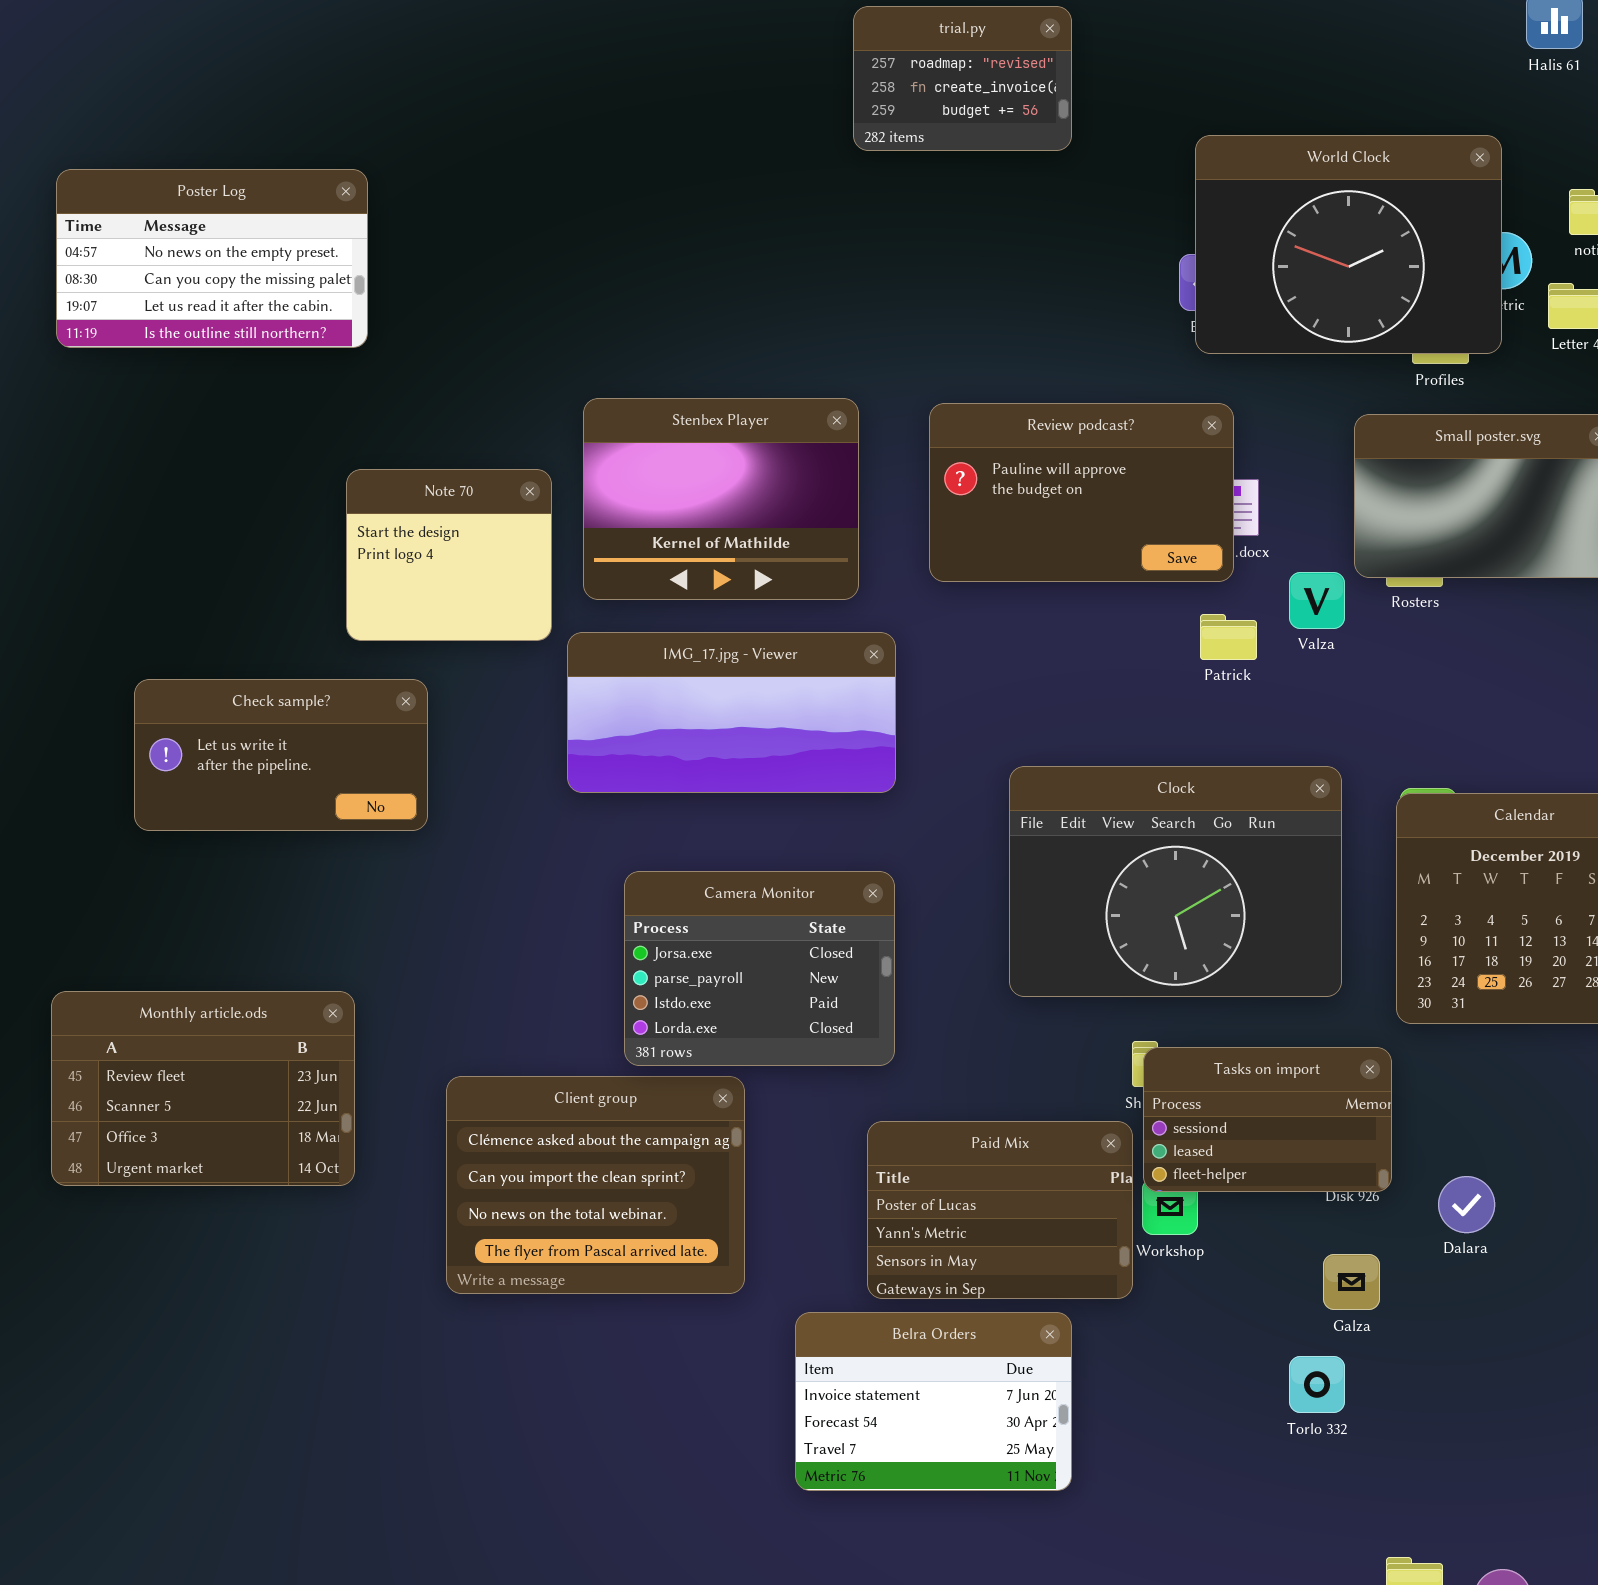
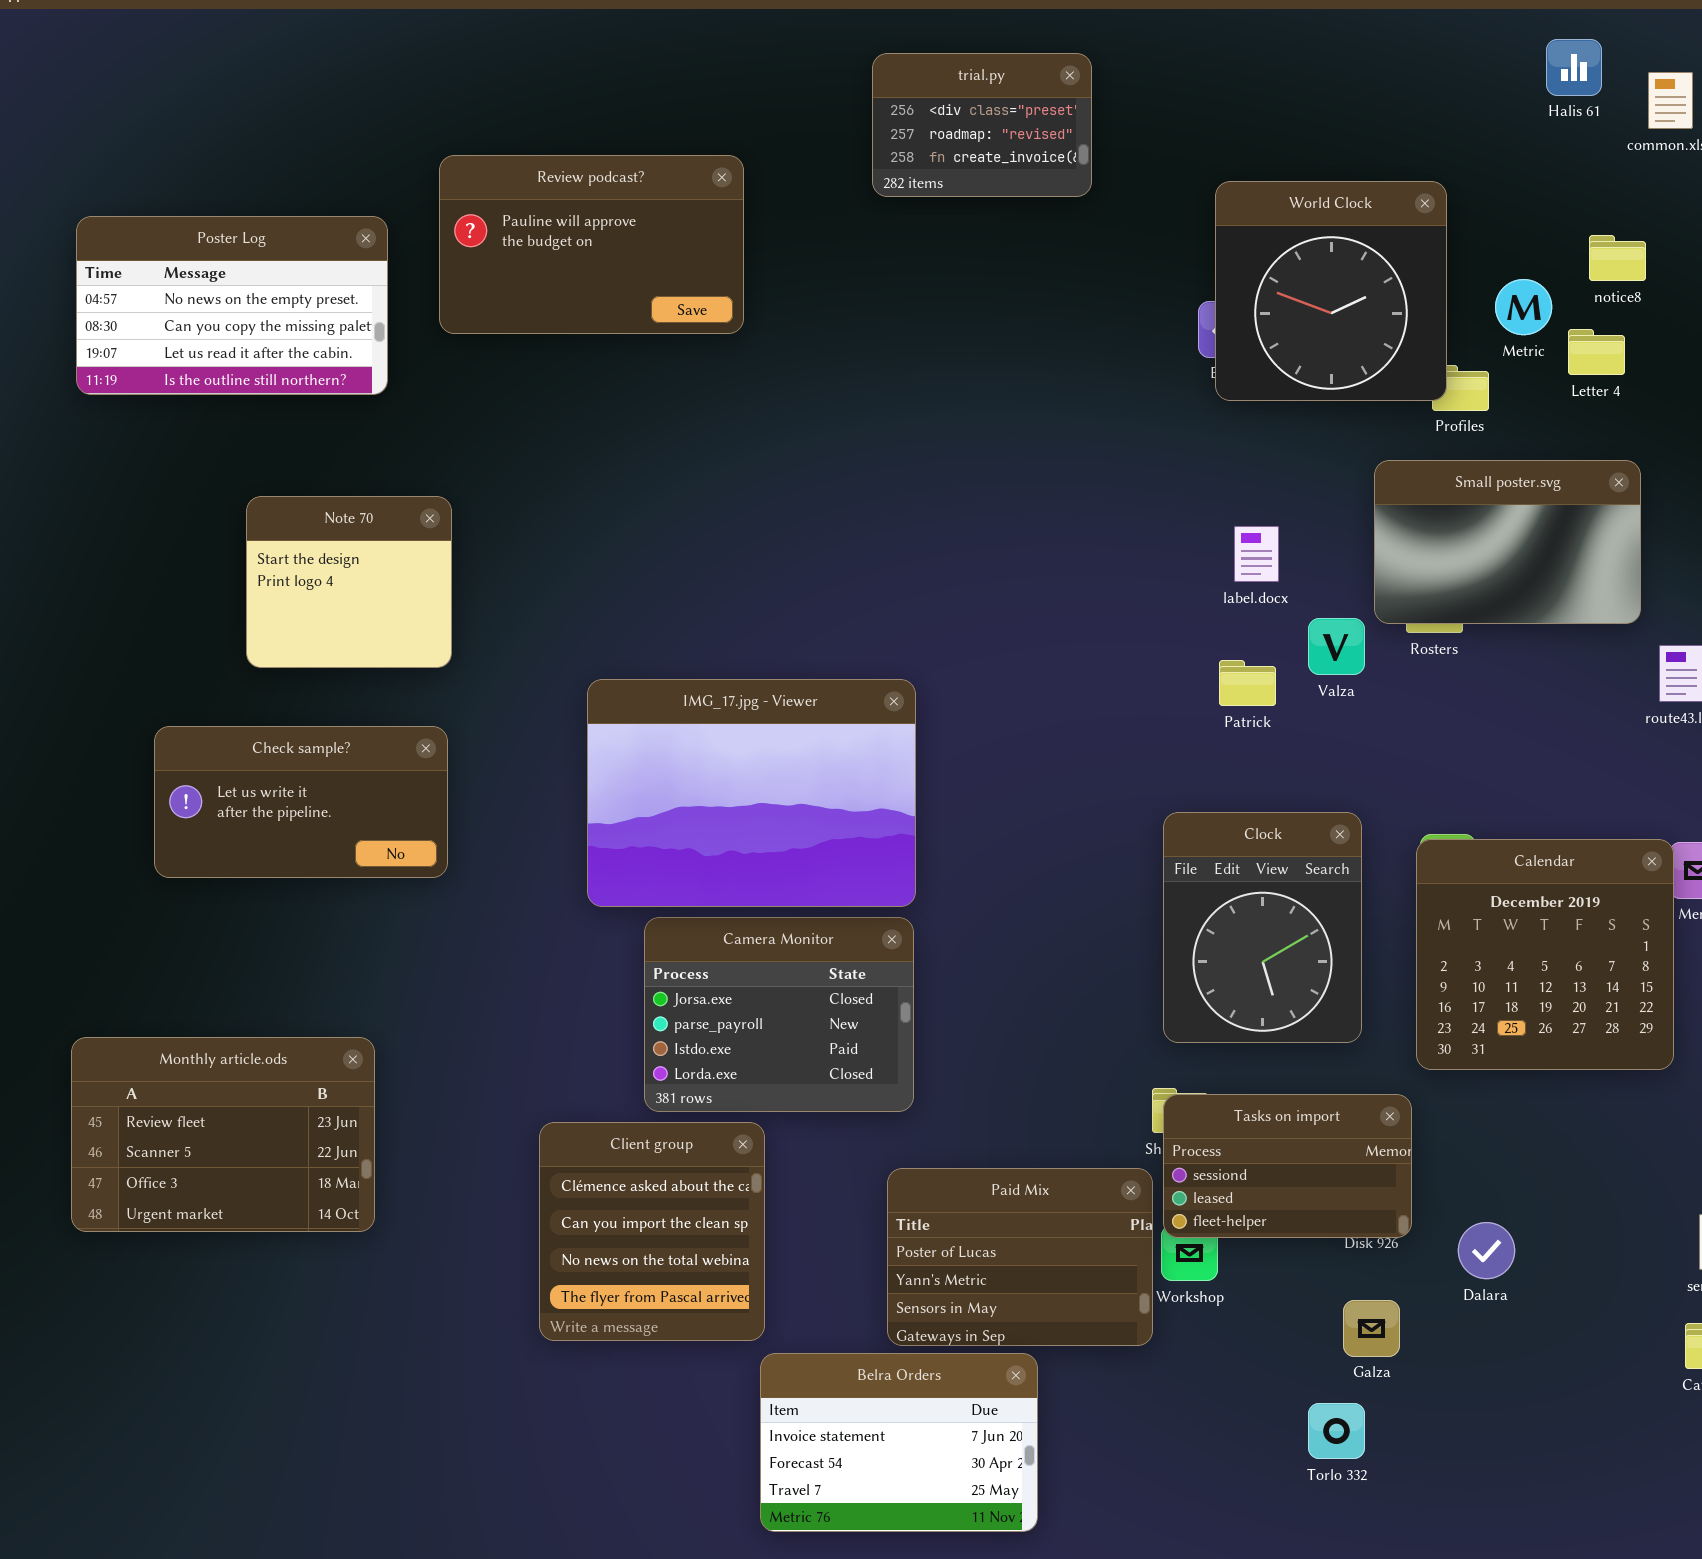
trial.py: [853,6,1072,151] -> [872,53,1092,197], scrolled up 1 row
World Clock: [1195,135,1502,354] -> [1215,181,1447,401], resized
Stenbex Player: [583,398,859,600] -> none, closed
Review podcast?: [929,403,1234,582] -> [439,155,744,334], moved
Note 70: [346,469,552,641] -> [246,496,452,668], moved
IMG_17.jpg - Viewer: [567,632,896,793] -> [587,679,916,907], resized
Clock: [1009,766,1342,997] -> [1163,812,1362,1043], resized
Client group: [446,1076,745,1294] -> [539,1122,765,1341], resized
Belra Orders: [795,1312,1072,1491] -> [760,1353,1038,1532], moved

